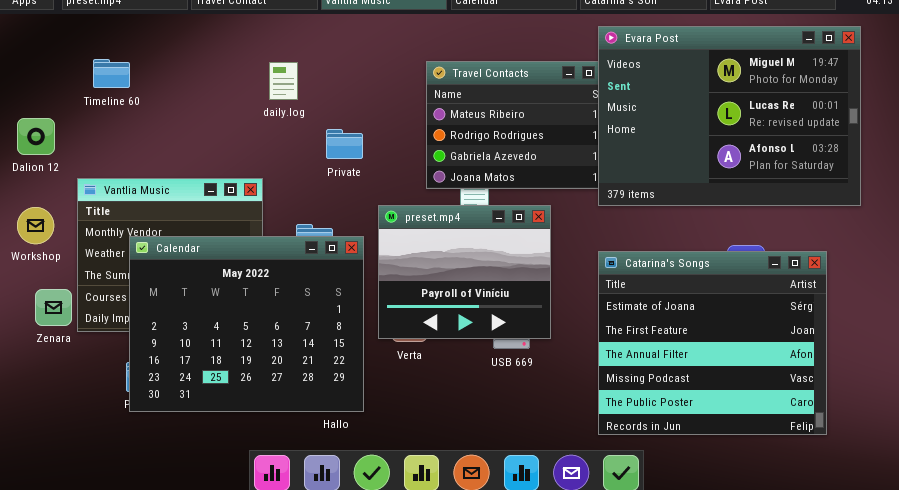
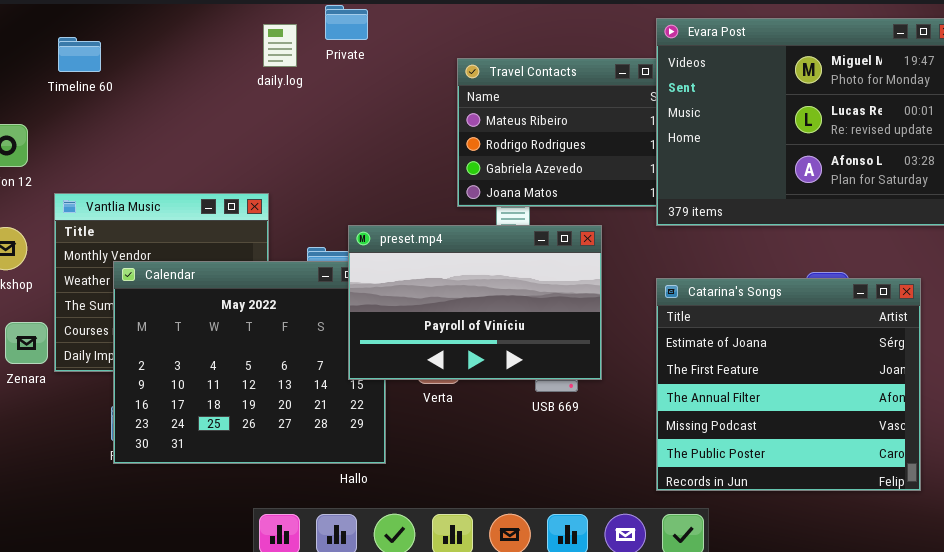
Timeline 60: [93,59,130,88] -> [58,37,101,72], moved
daily.log: [269,62,298,100] -> [263,24,297,67], moved
Private: [326,129,363,159] -> [325,5,368,40], moved
preset.mp4: [378,205,551,339] -> [348,225,602,380], resized

